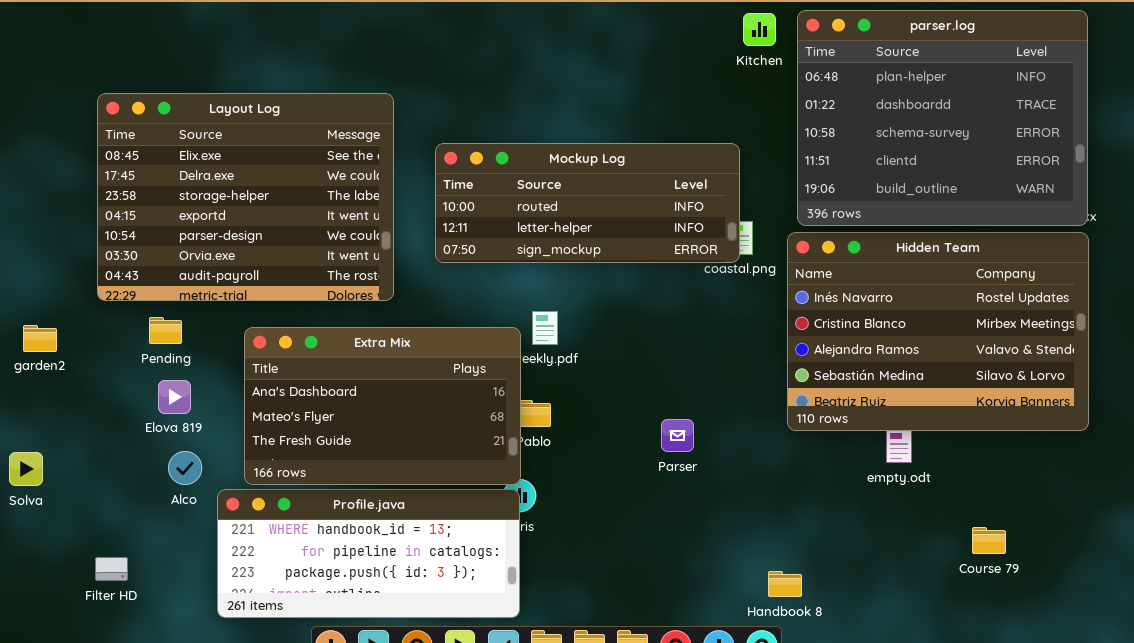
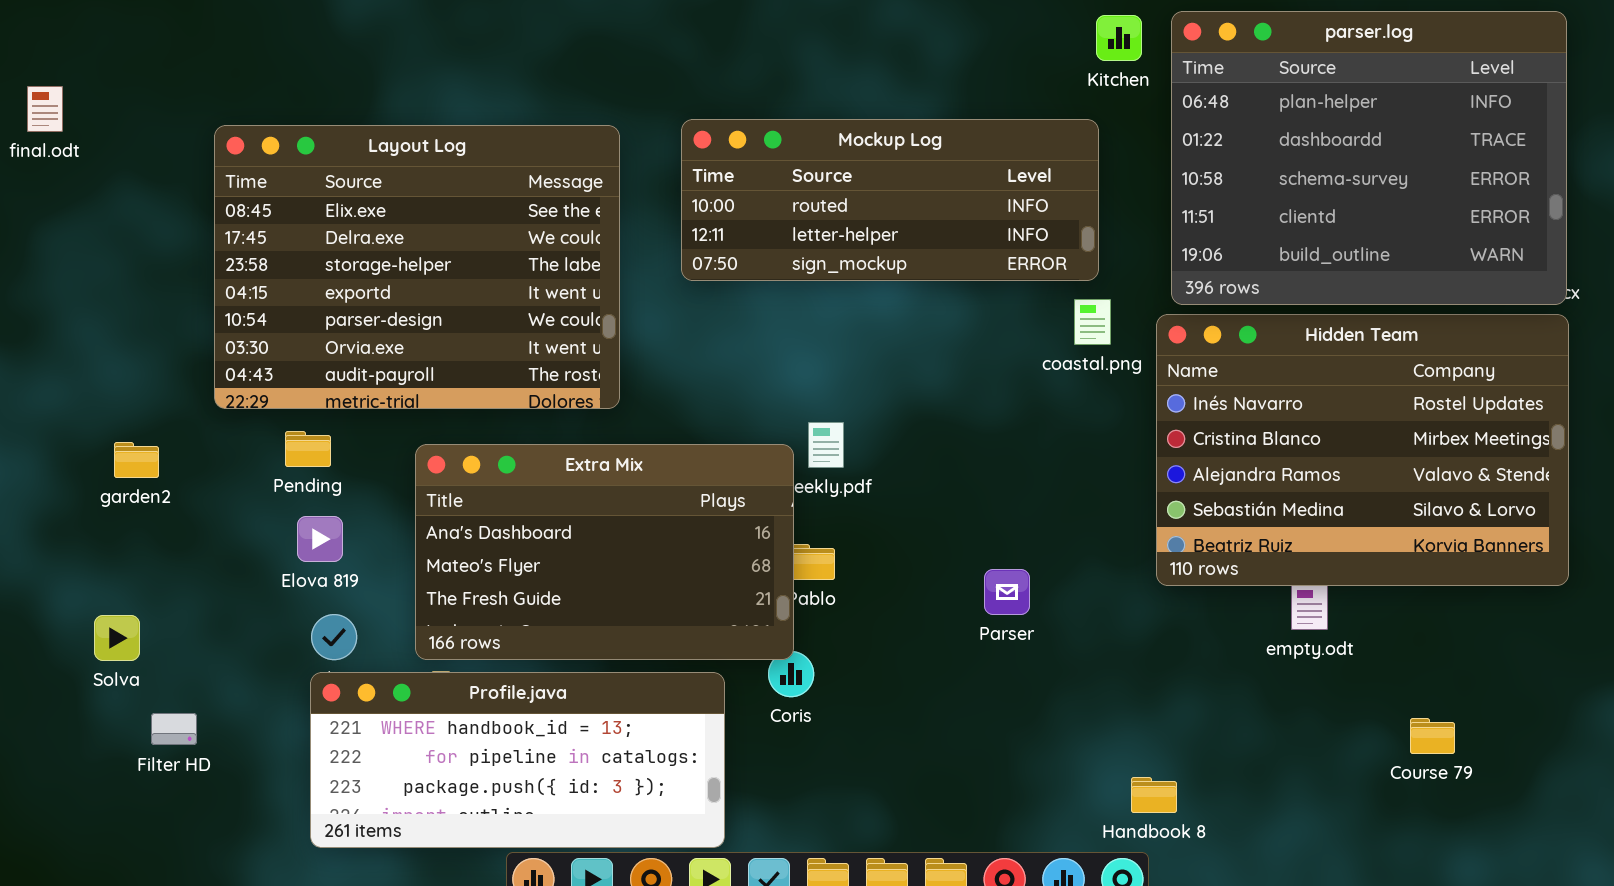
Mockup Log: [435,143,740,263] -> [681,119,1099,281], moved
Profile.java: [217,489,520,618] -> [310,672,725,848], moved
Filter HD: [95,557,128,581] -> [151,713,197,745], moved

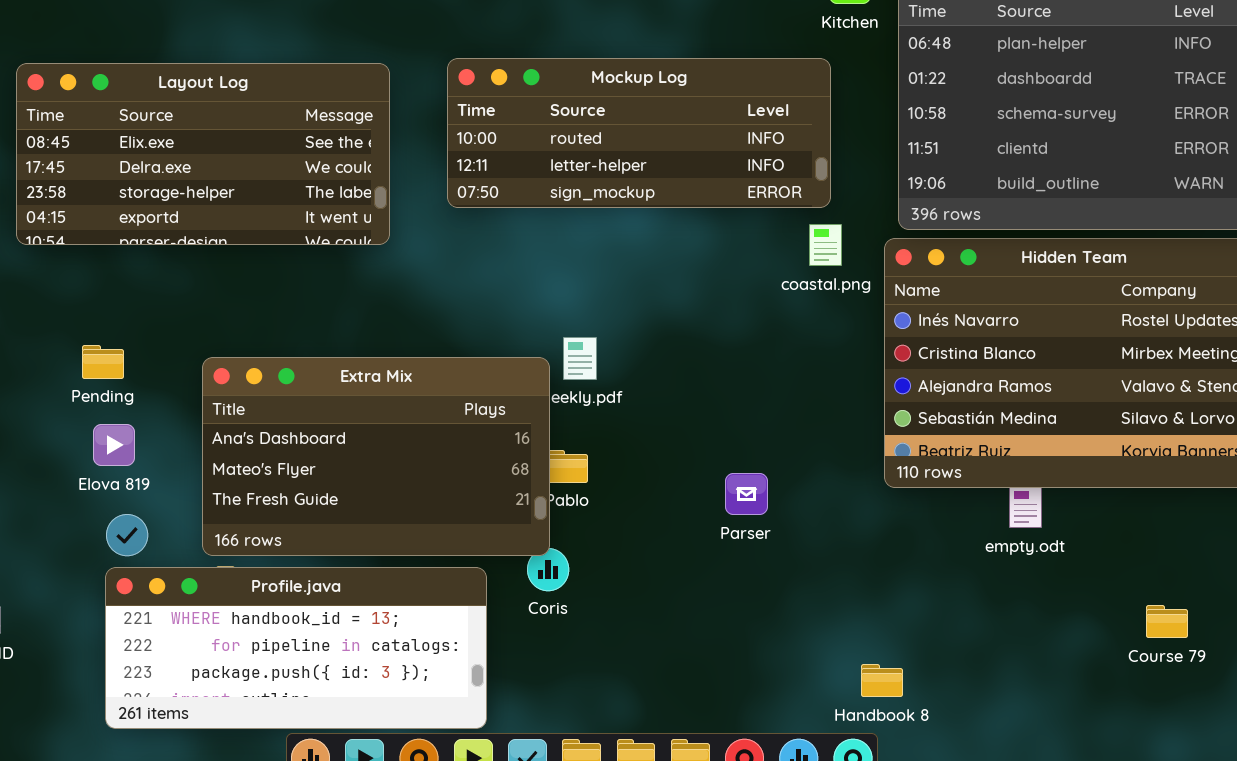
Layout Log: [214,125,620,409] -> [16,63,390,245], resized
Course 79: [1410,718,1455,754] -> [1146,605,1188,638], moved

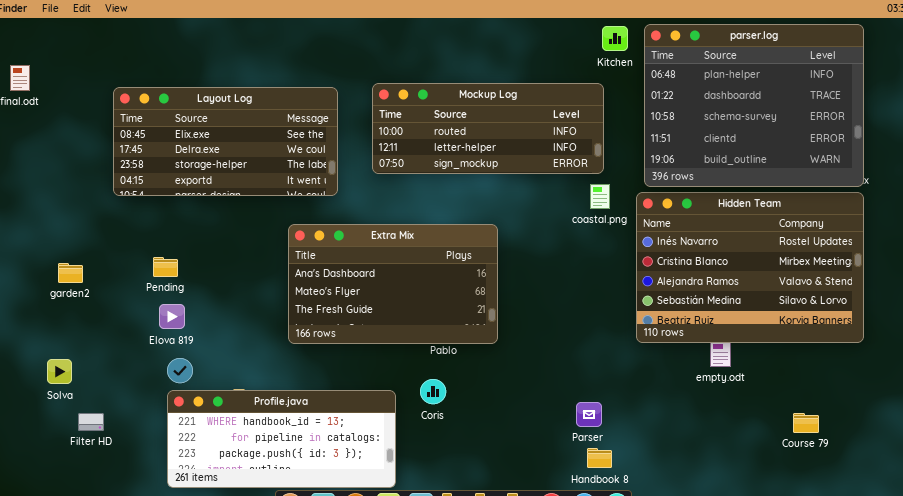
Extra Mix: [202,357,550,556] -> [288,224,498,344], moved
Parser: [725,473,768,515] -> [576,402,602,427], moved
Handbook 8: [861,664,903,697] -> [587,448,612,468], moved

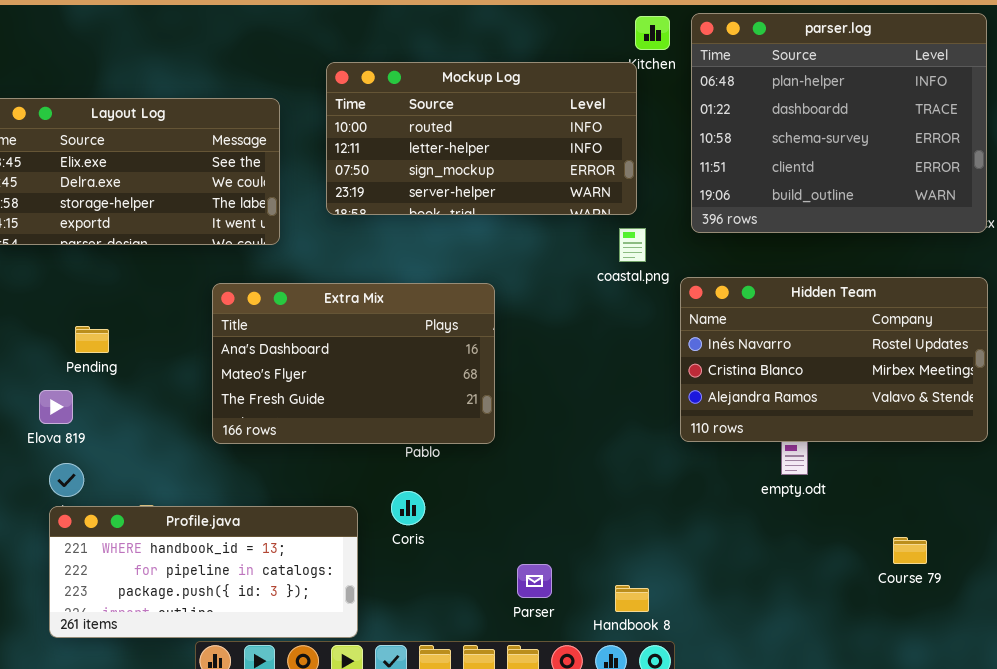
Mockup Log: [372,83,604,174] -> [326,62,637,215], resized
Hidden Team: [636,192,864,343] -> [680,277,988,442], resized
Pending: [153,257,178,277] -> [75,326,109,353], moved
Parser: [576,402,602,427] -> [517,564,552,598], moved

